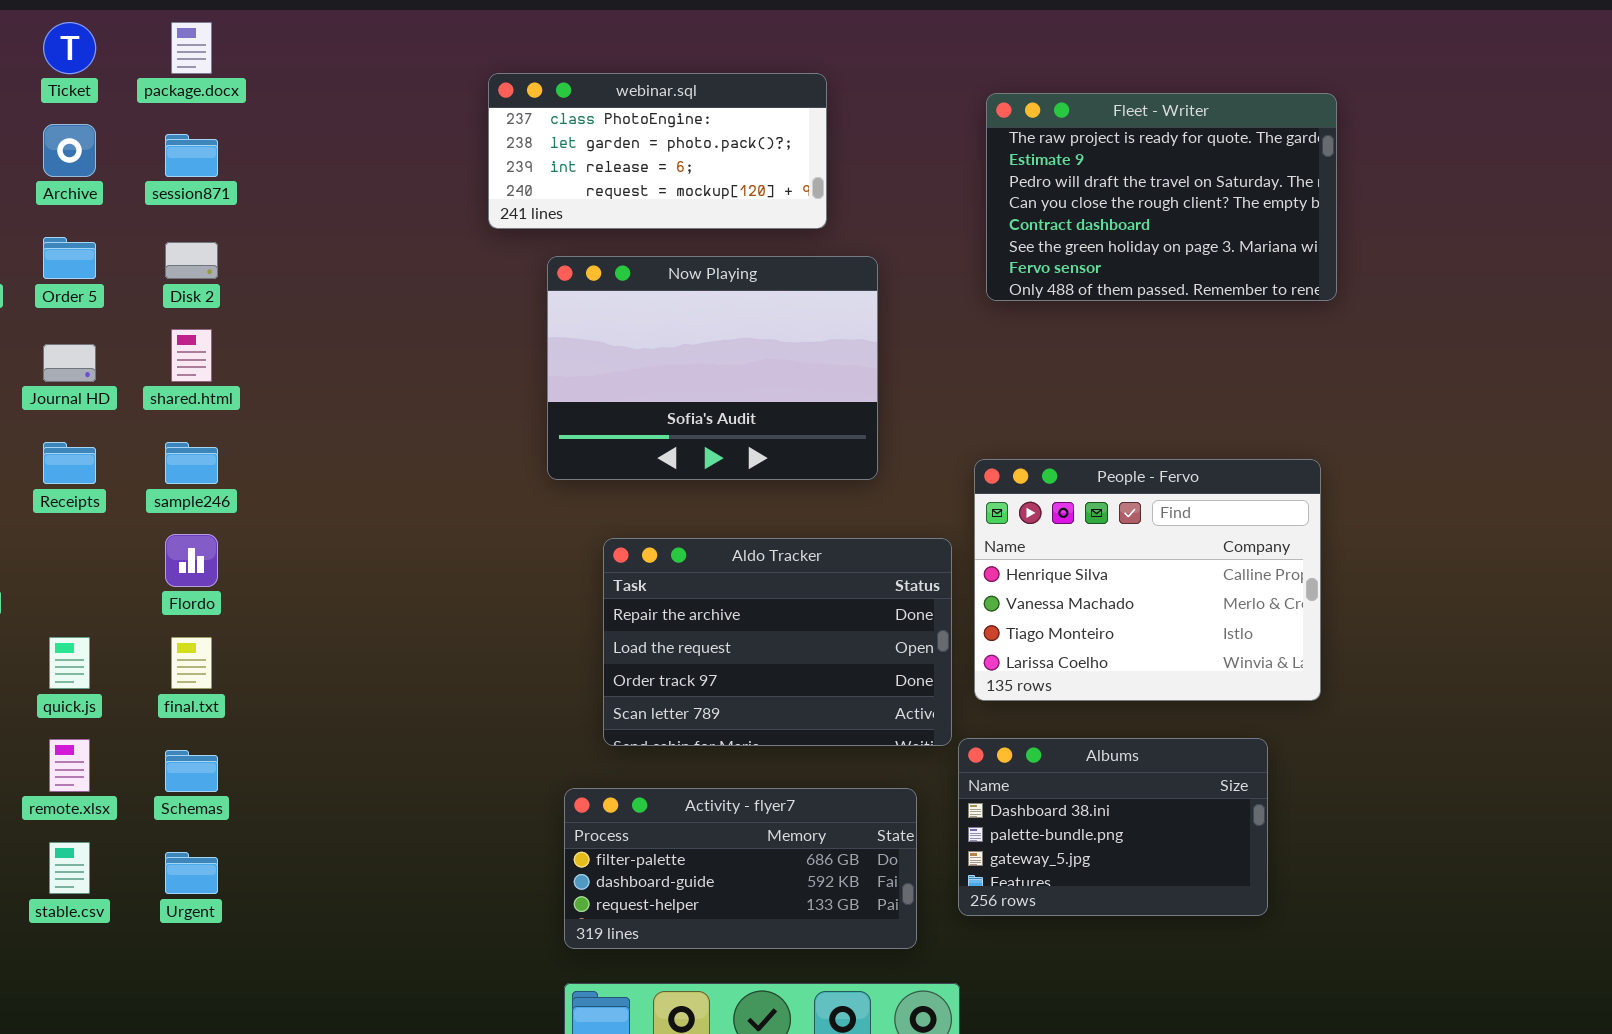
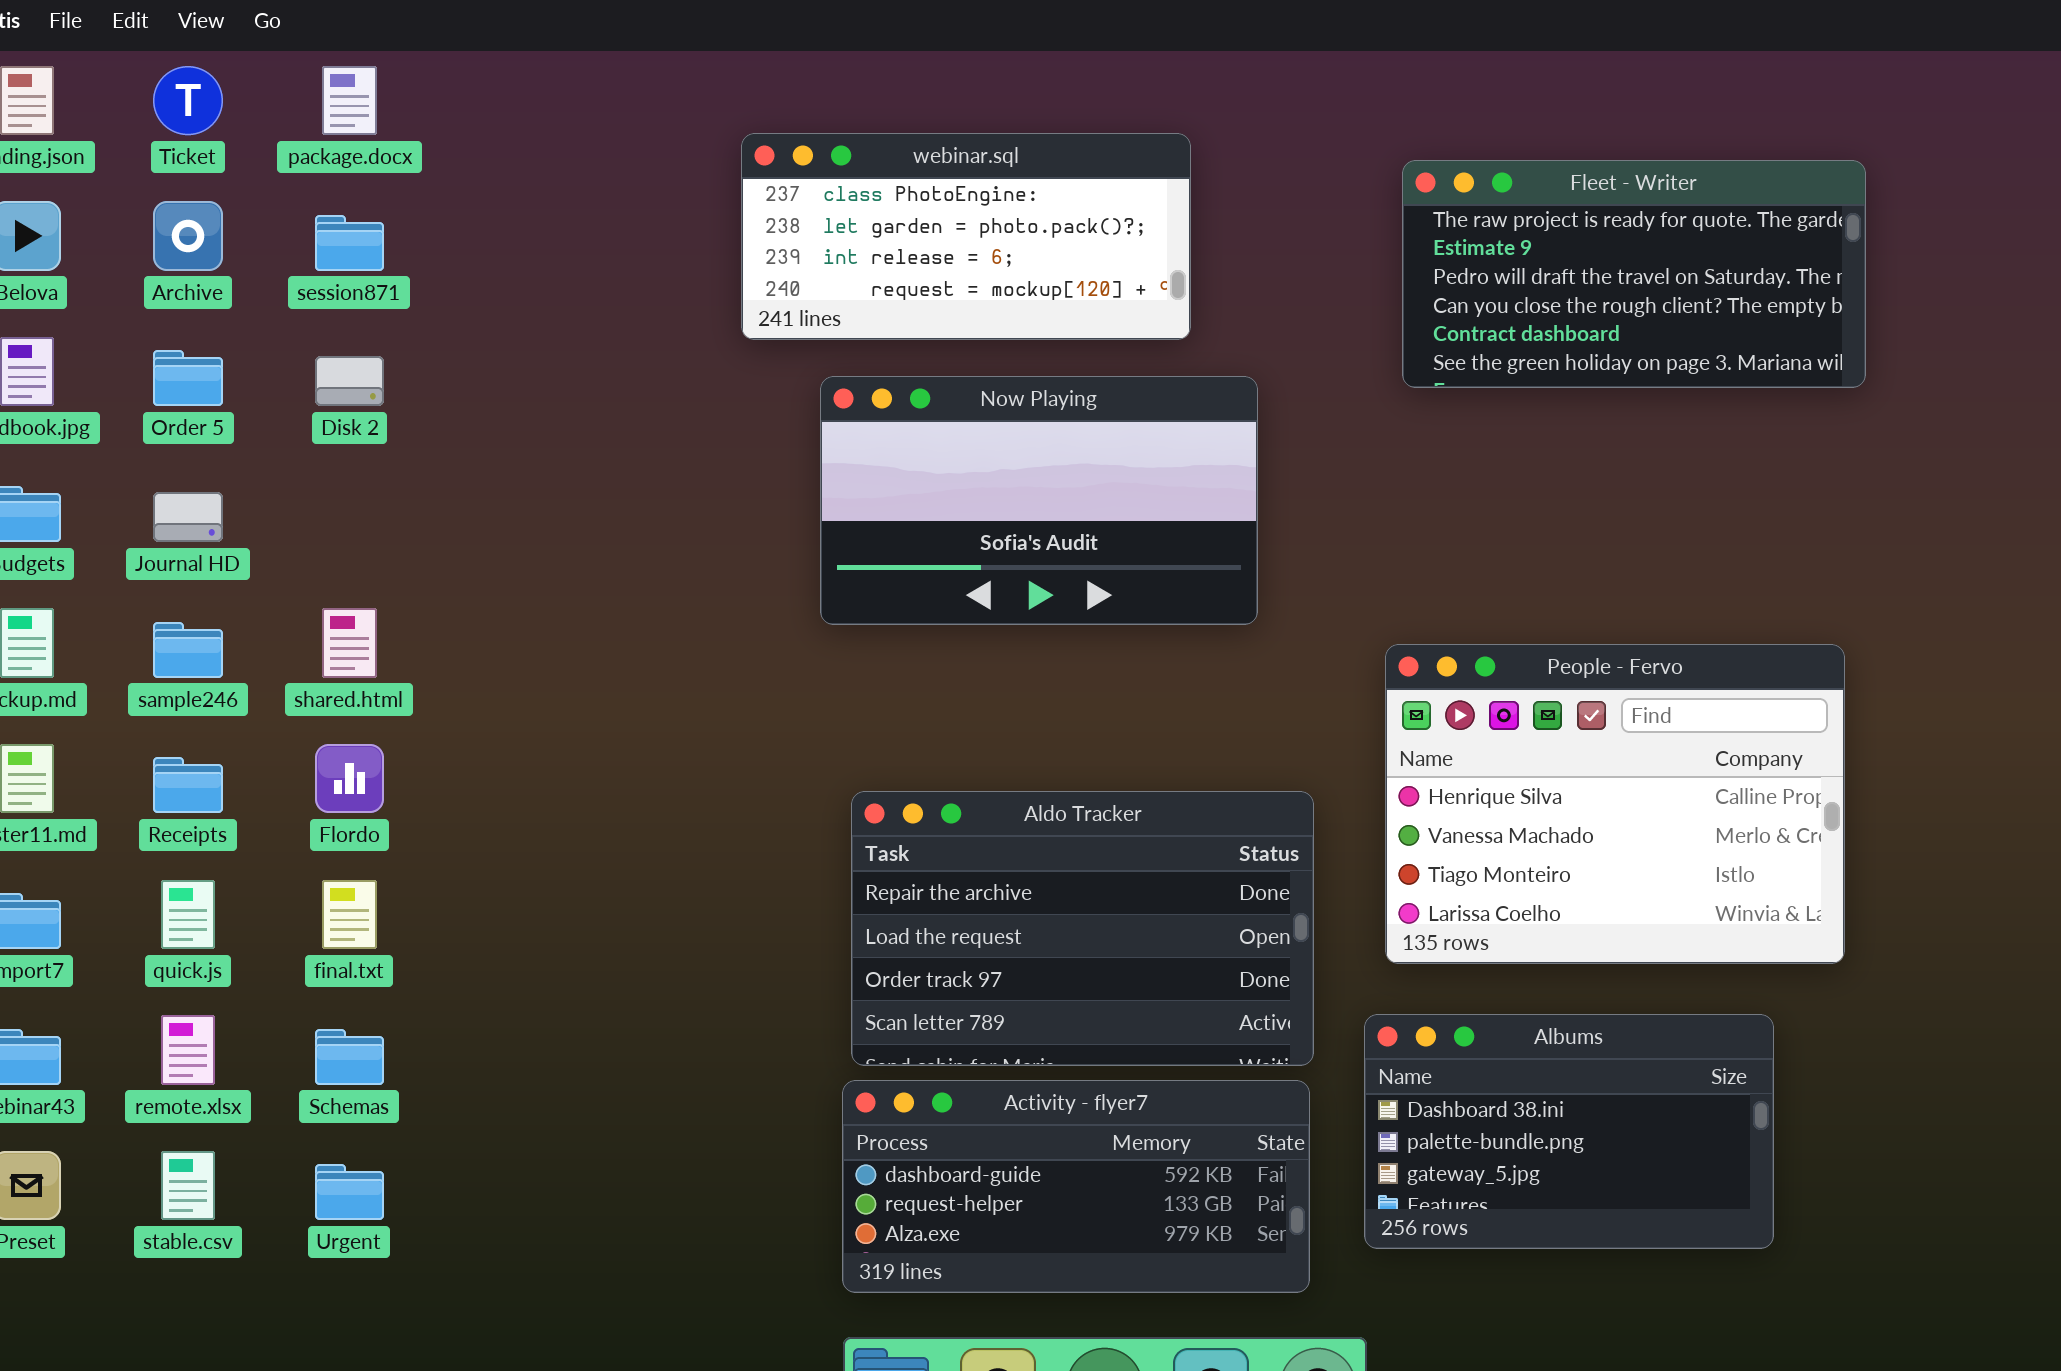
Fleet - Writer: [986,93,1337,301] -> [1402,160,1866,388], resized
Now Playing: [547,256,878,480] -> [820,376,1258,625], resized
shared.html: [171,329,212,382] -> [322,608,377,678], moved
Receipts: [43,442,96,484] -> [153,757,223,813], moved
sample246: [165,442,218,484] -> [153,622,223,678], moved
Aldo Tracker: [603,538,952,746] -> [851,791,1314,1066], moved
Activity - flyer7: [564,788,917,949] -> [842,1080,1310,1293], scrolled down 1 row

